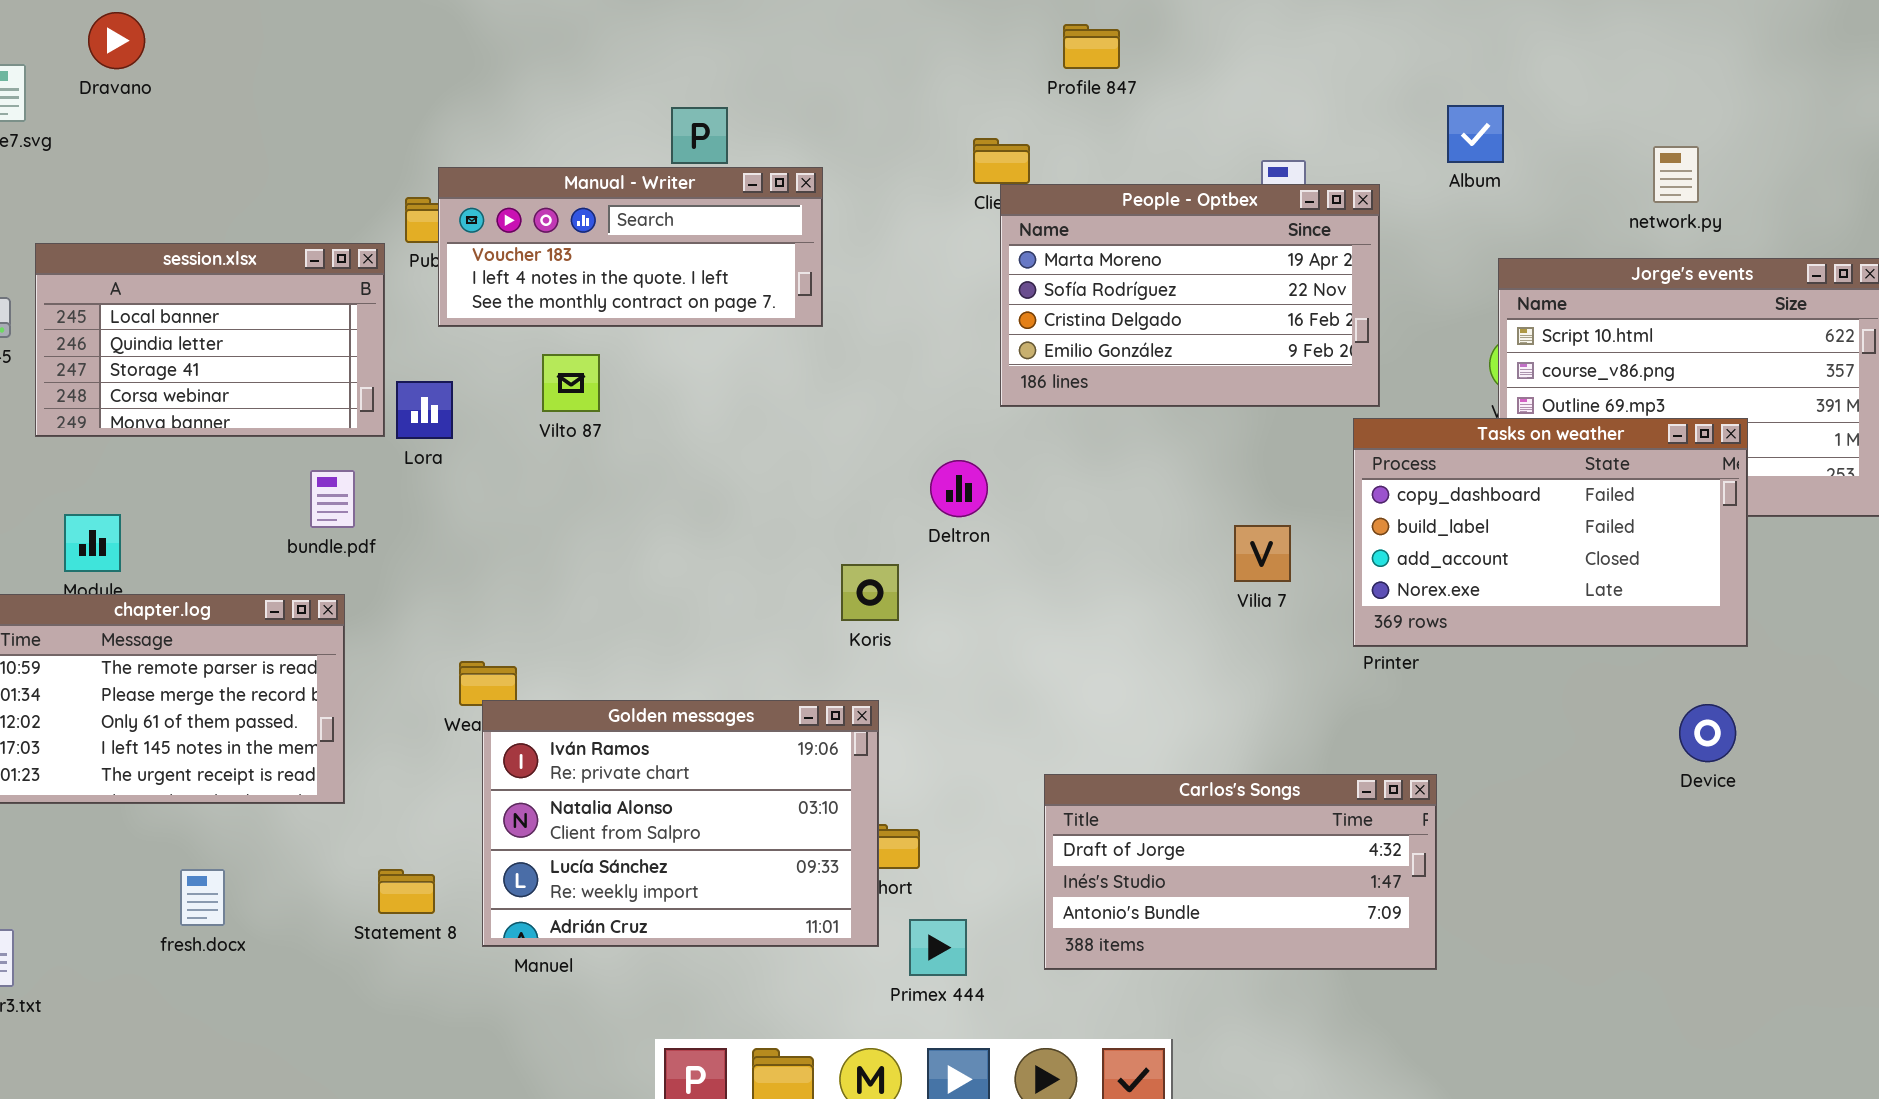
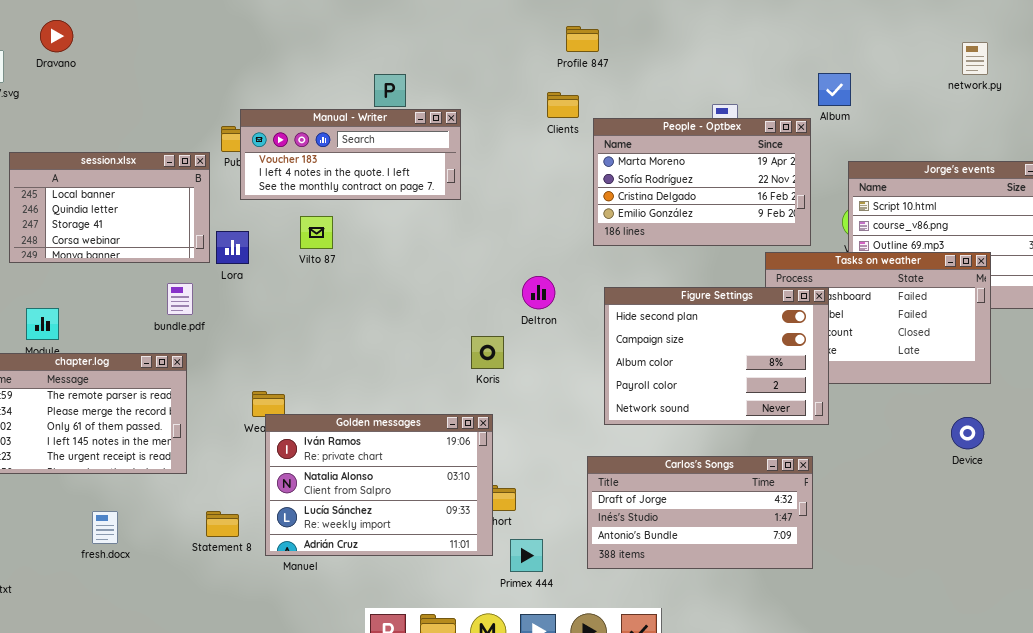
Profile 847: [1063,24,1120,69] -> [566,26,599,52], moved
network.py: [1653,146,1699,203] -> [962,42,988,75], moved
People - Optbex: [1000,184,1380,407] -> [593,118,811,246], moved
Figure Settings: none -> [604,287,829,425], opened

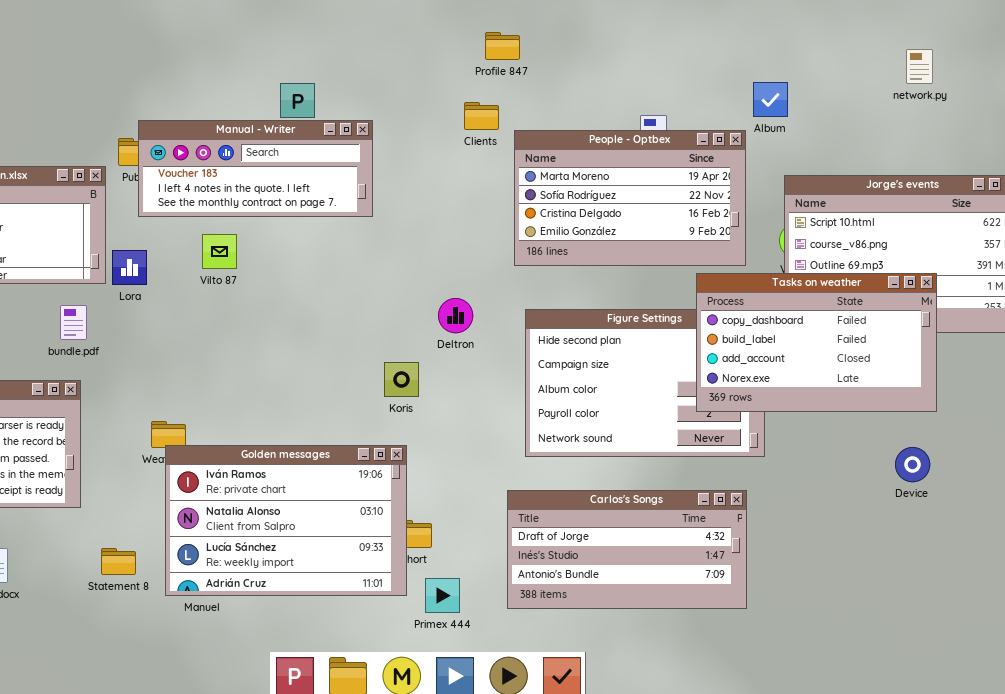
Tasks on weather: [765,252,991,384] -> [696,273,937,412], raised

